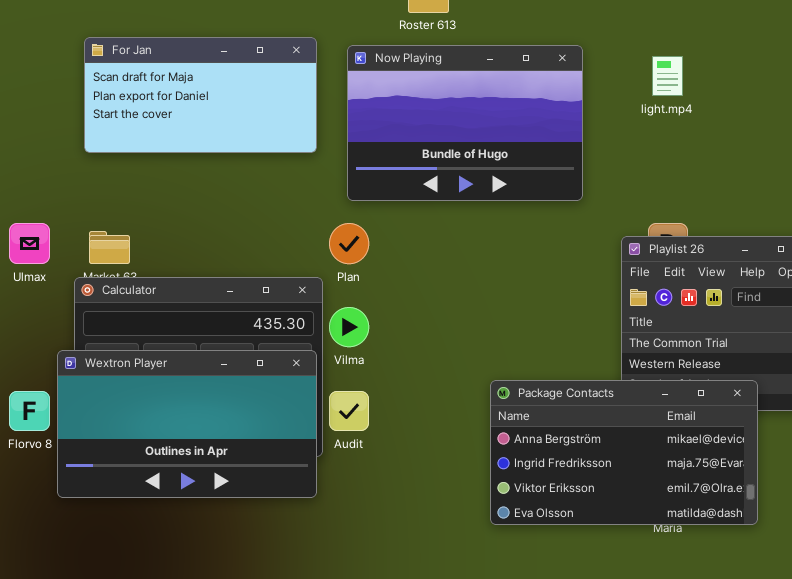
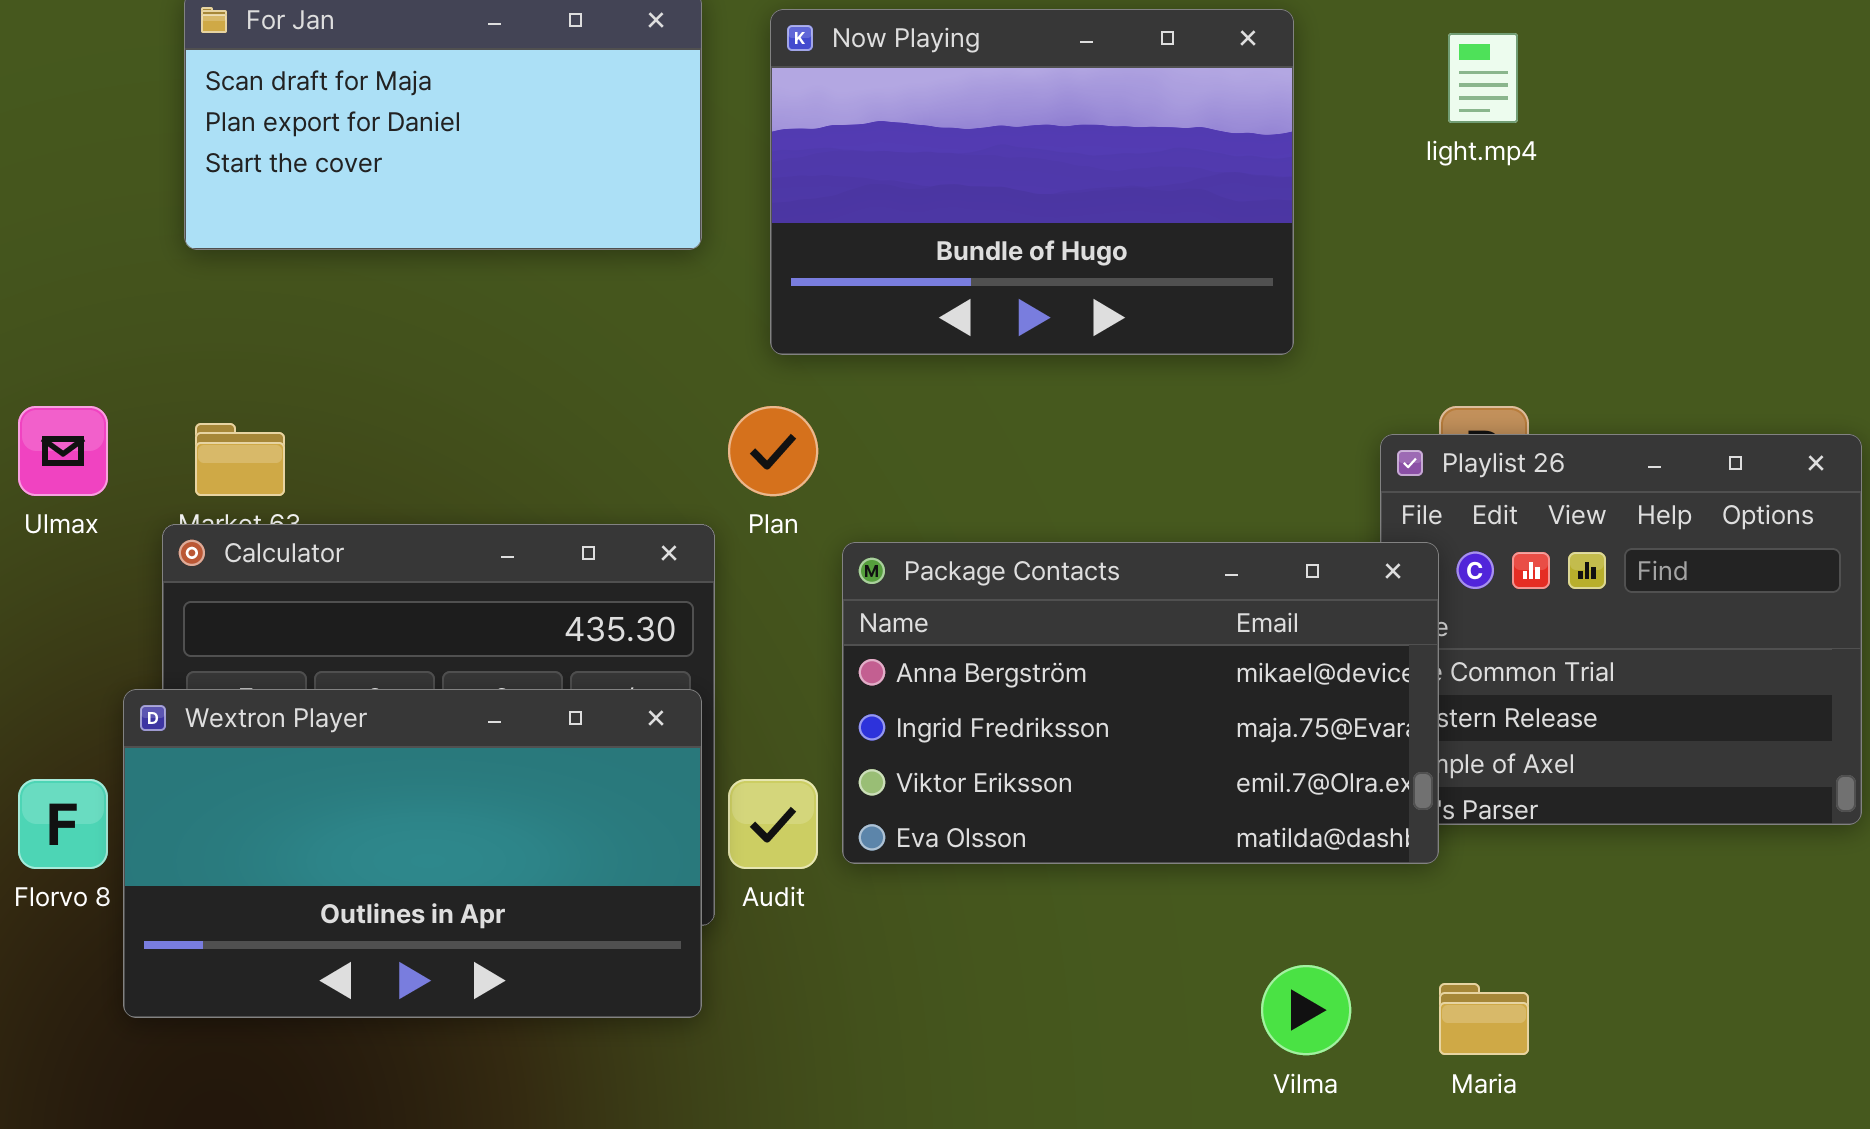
Vilma: [329,307,369,347] -> [1261,965,1351,1055], moved
Package Contacts: [490,380,758,525] -> [842,542,1439,864], moved

